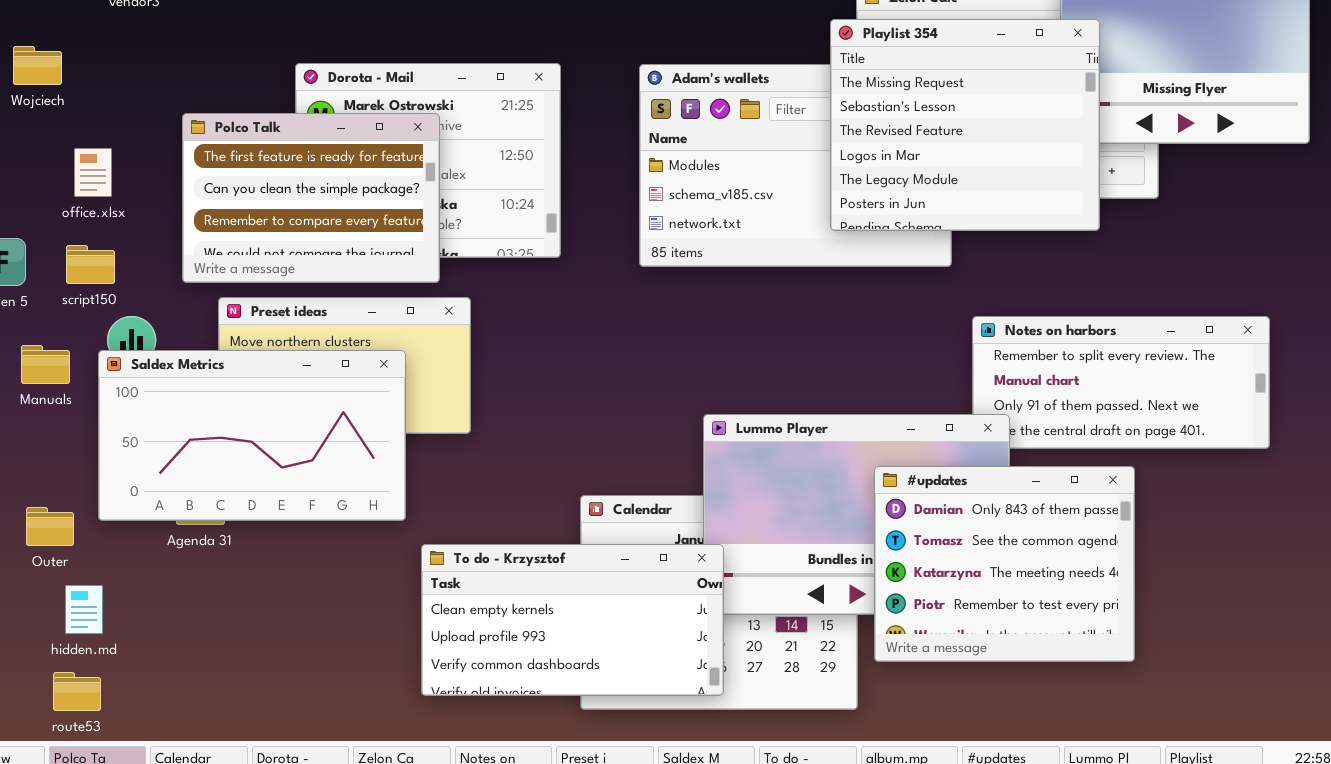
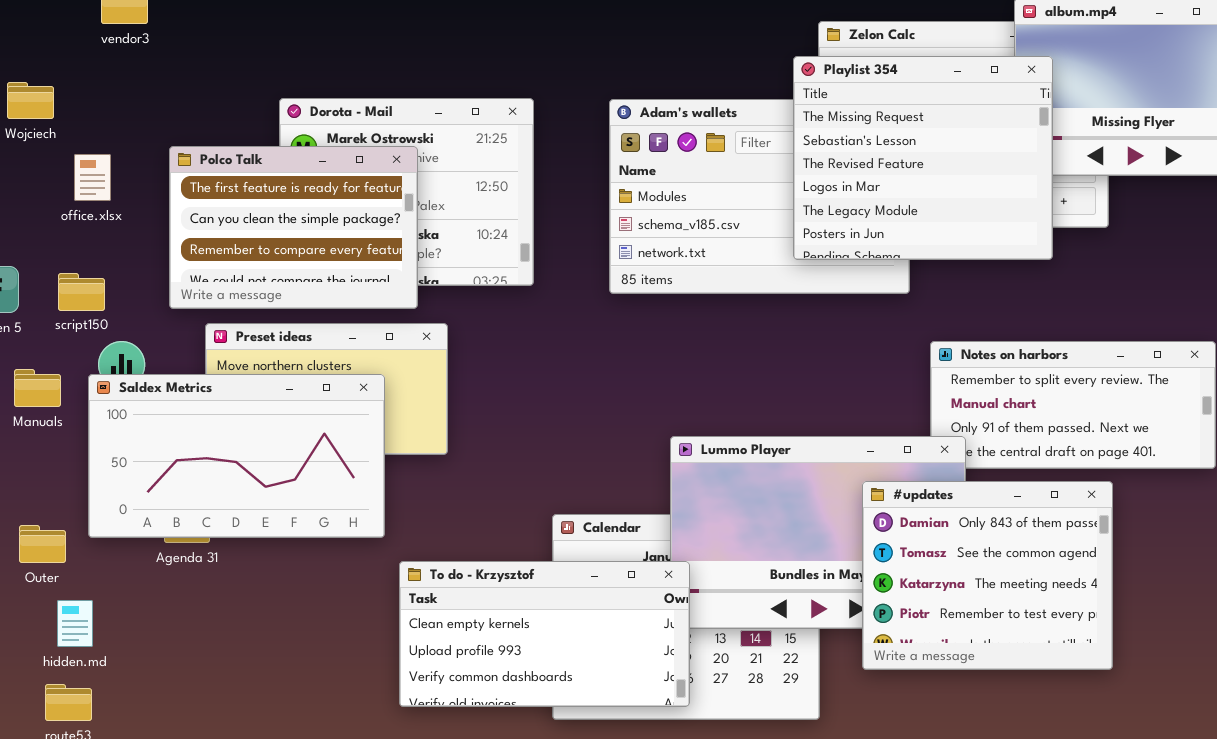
office.xlsx: [74,148,112,197] -> [74,154,111,201], moved
#updates: [874,466,1135,662] -> [862,481,1113,670], moved

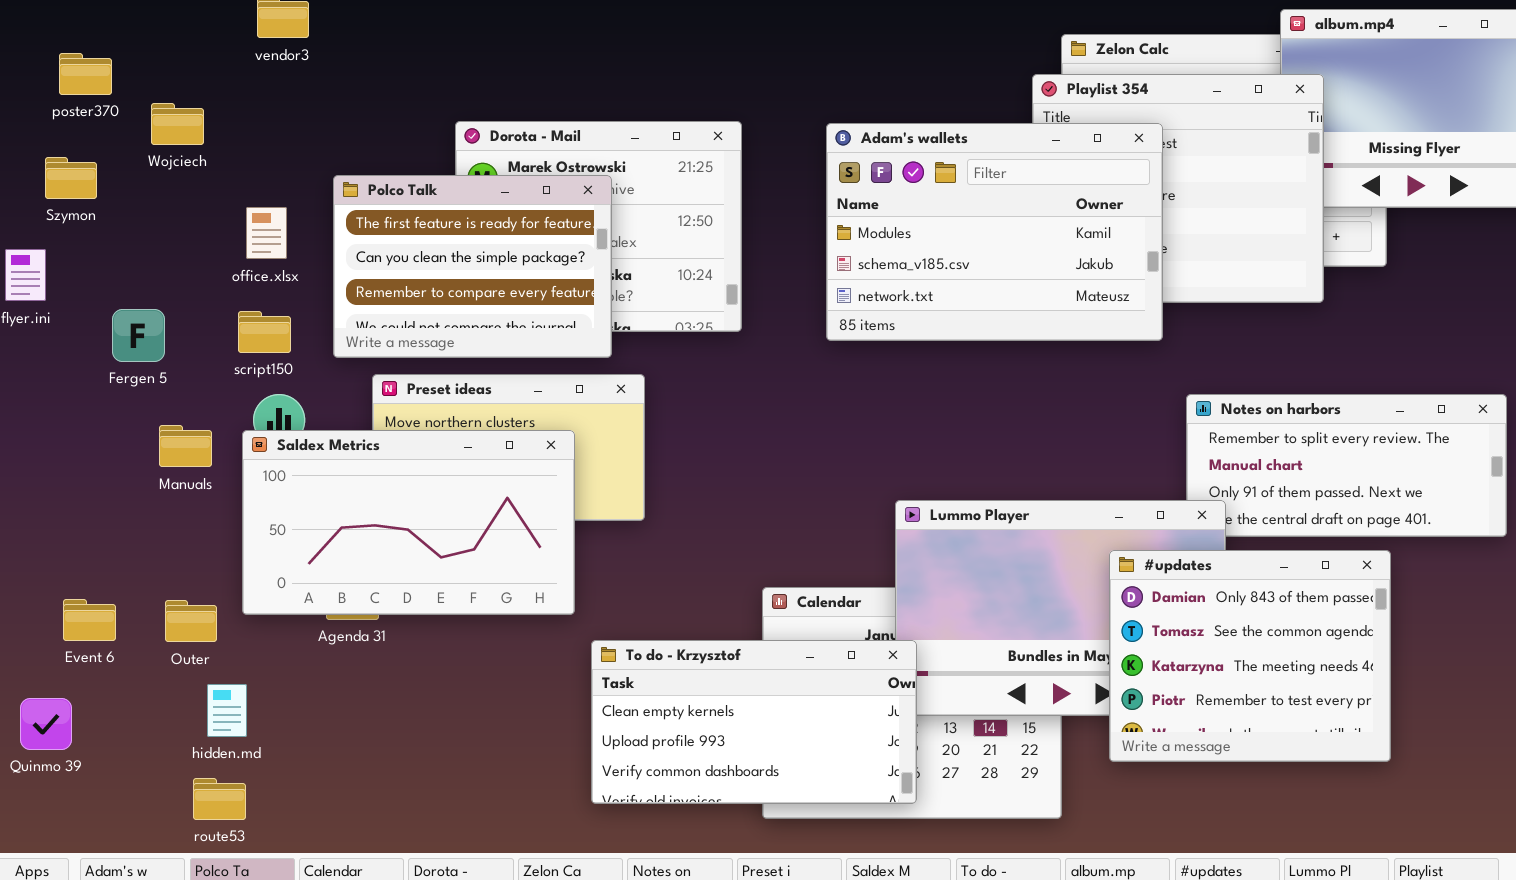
Adam's wallets: [609,99,910,294] -> [826,123,1163,341], raised
office.xlsx: [74,154,111,201] -> [246,207,287,259], moved
script150: [58,273,105,311] -> [238,311,291,353], moved

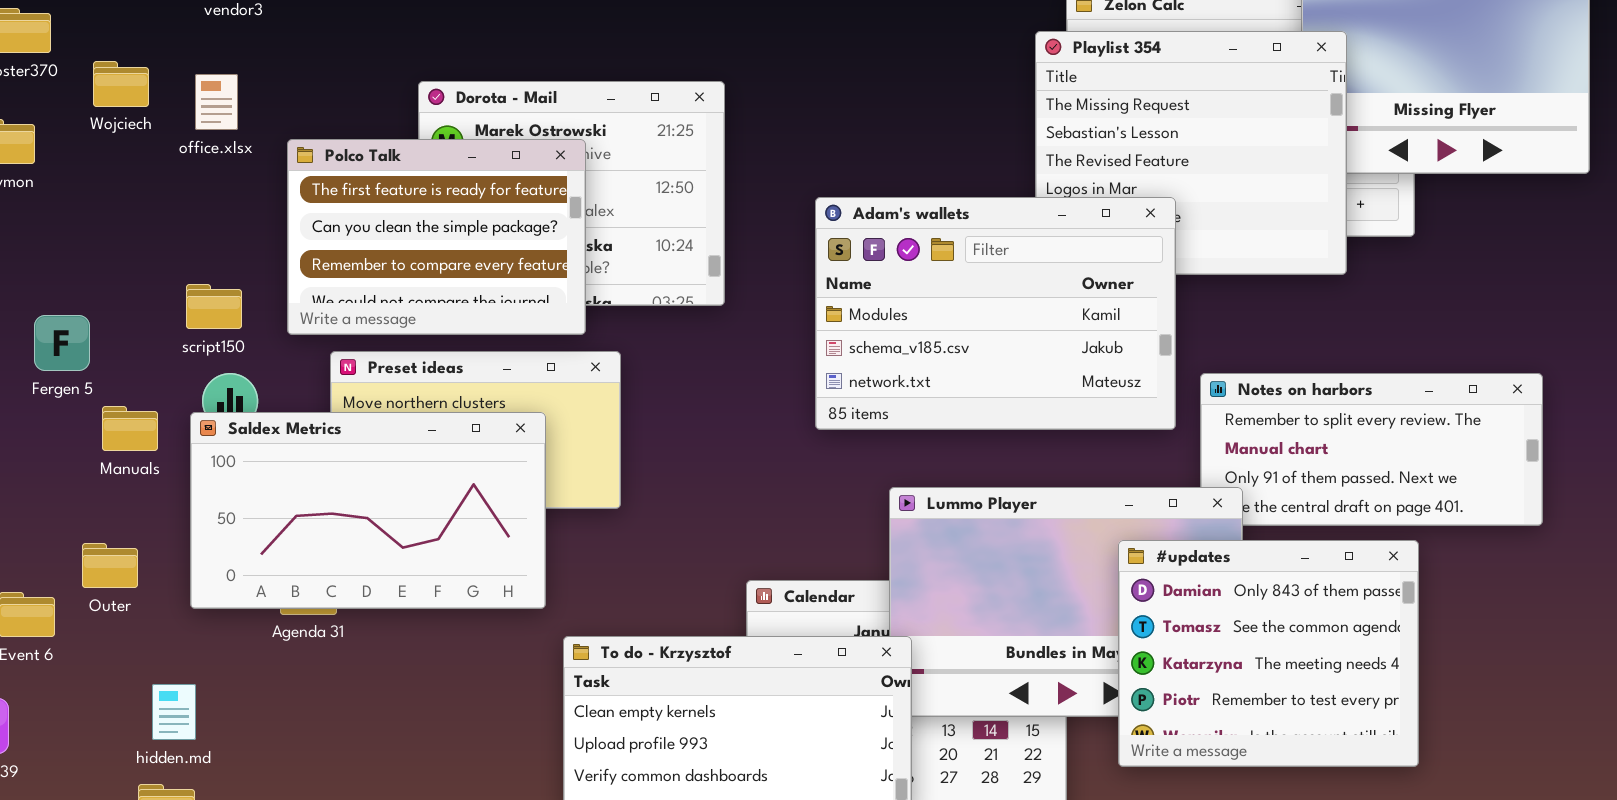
Adam's wallets: [826,123,1163,341] -> [815,197,1176,430], moved
office.xlsx: [246,207,287,259] -> [195,74,238,130], moved
Fergen 5: [112,309,165,362] -> [34,315,90,371], moved
Outer: [165,600,217,642] -> [82,543,138,588], moved

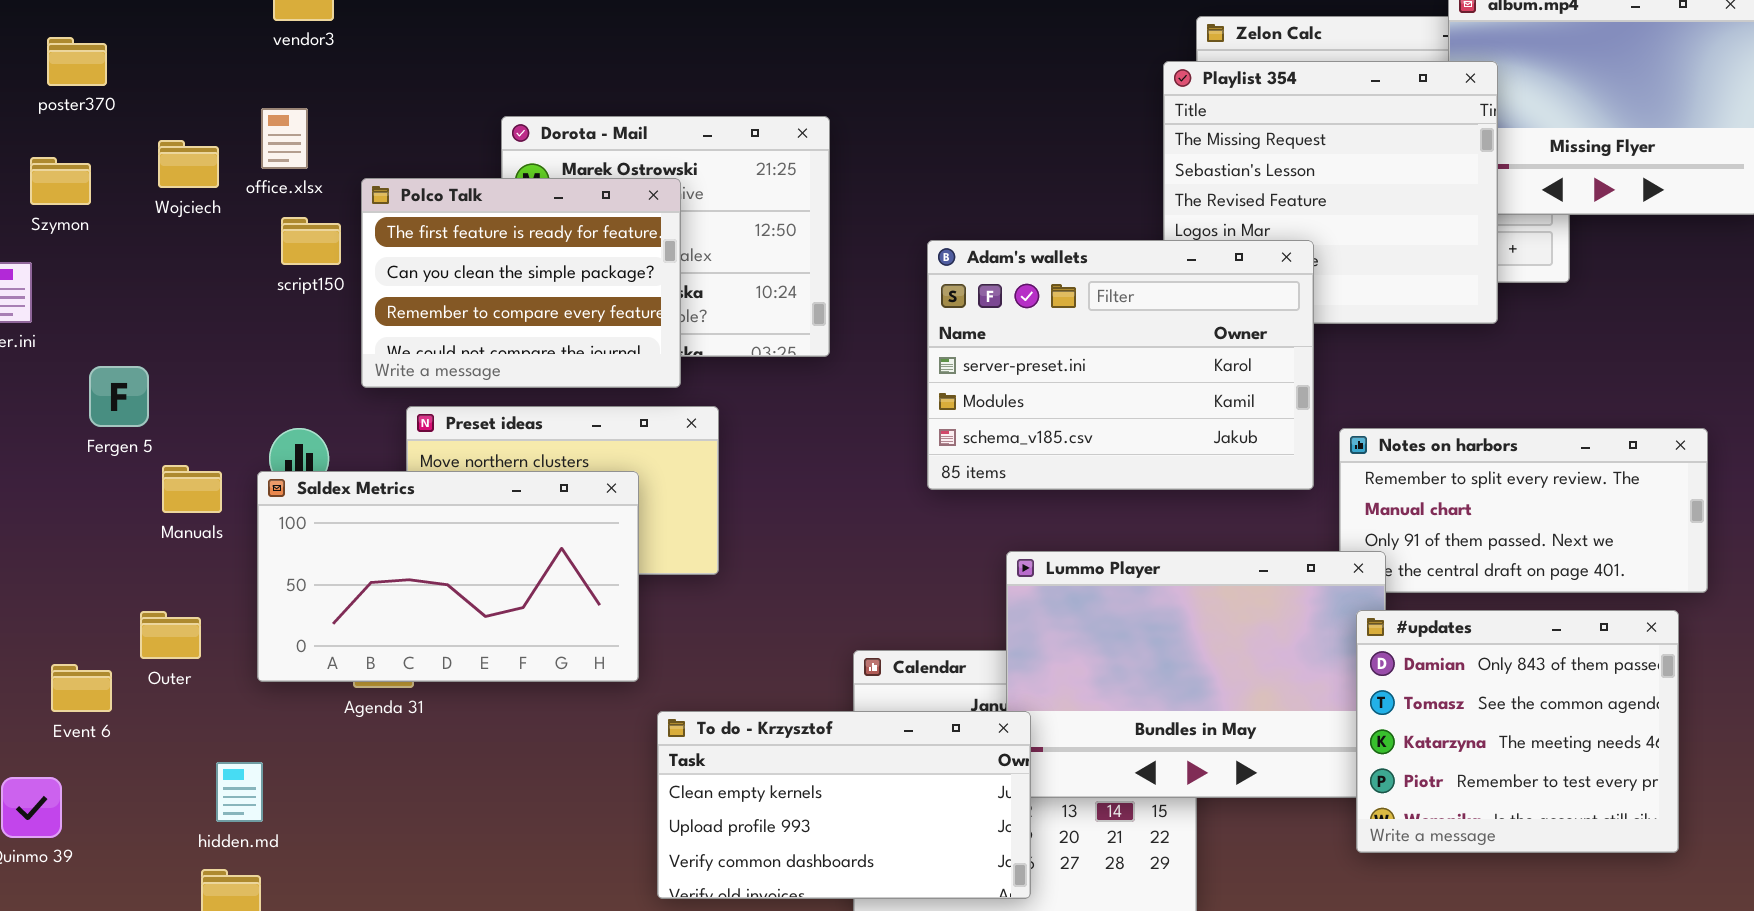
Wojciech: [93,61,149,107] -> [158,140,219,188], moved
Adam's wallets: [815,197,1176,430] -> [927,240,1314,490], scrolled up 1 row
script150: [186,284,242,329] -> [281,217,341,265], moved
#updates: [1118,540,1419,767] -> [1356,610,1679,853], moved

